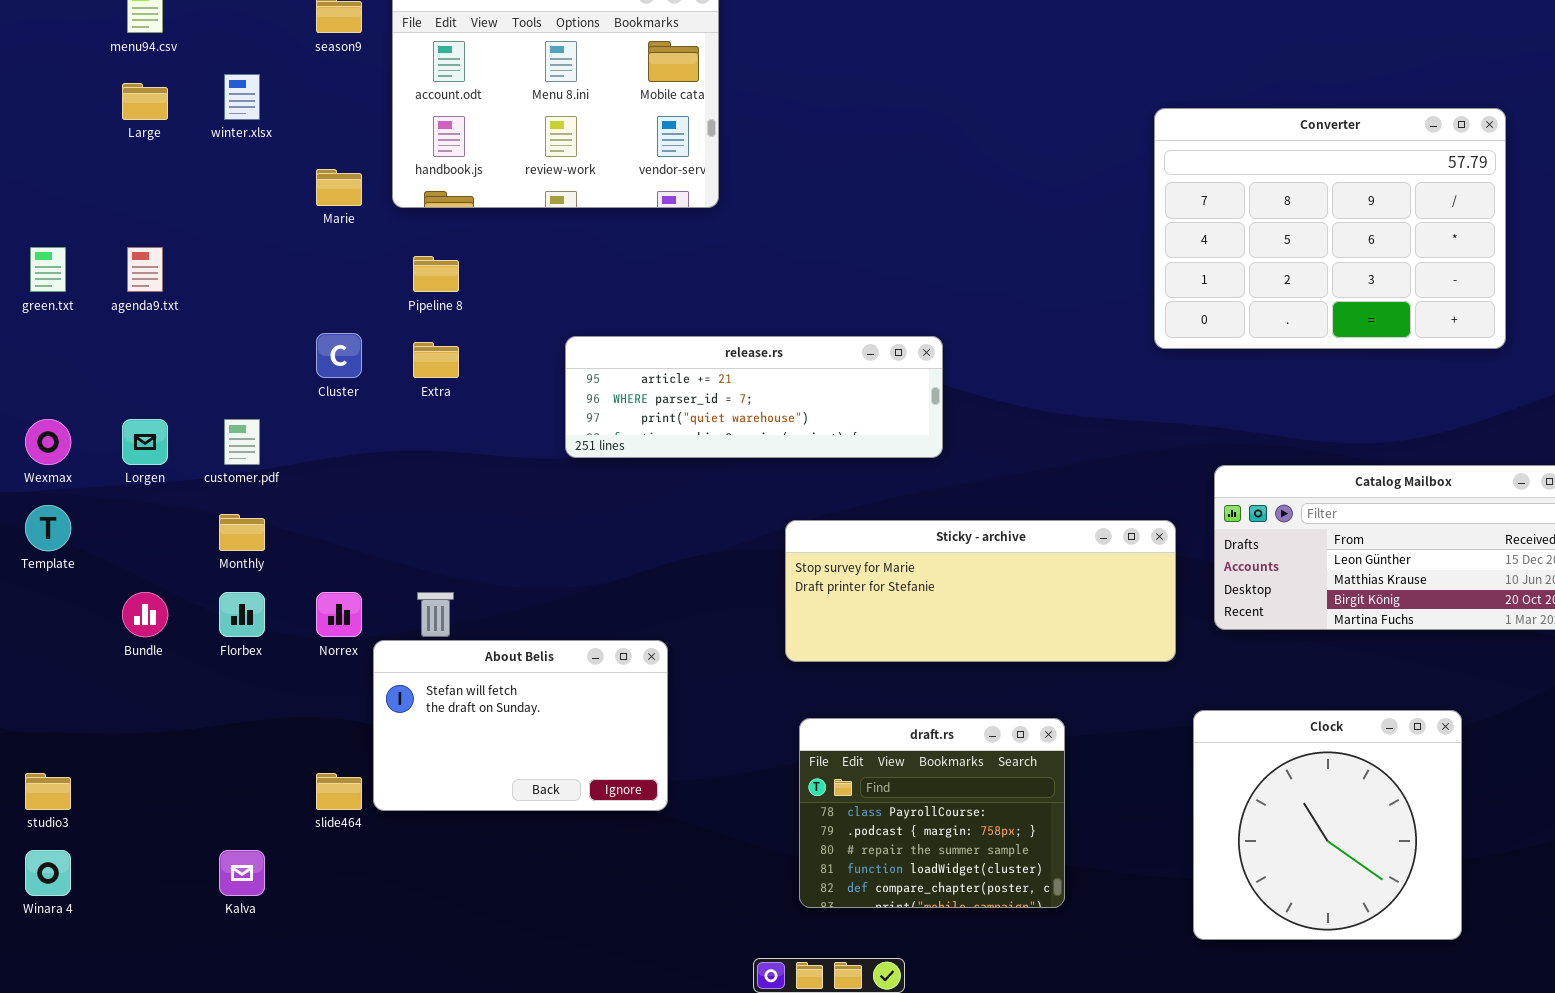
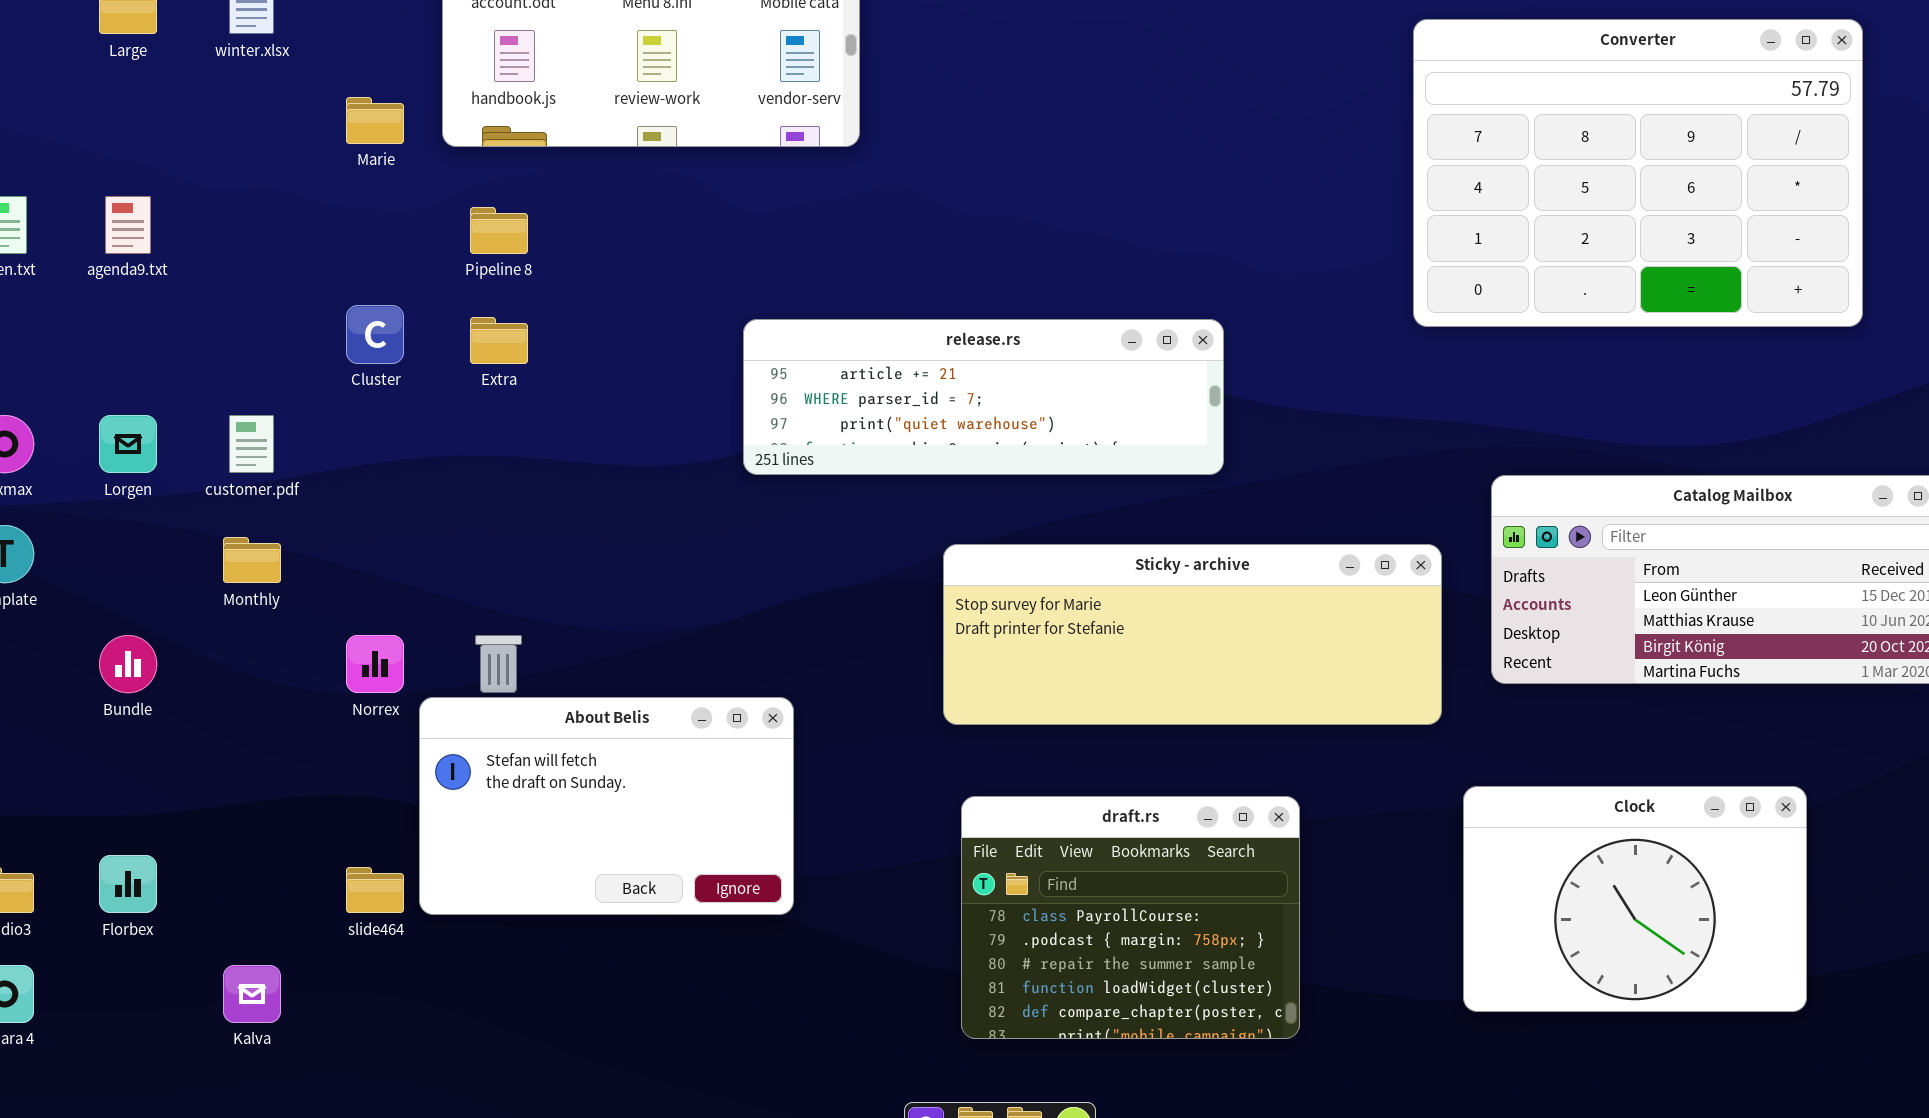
release.rs: [565,336,943,458] -> [743,319,1224,475], moved
Florbex: [219,592,265,637] -> [99,855,157,913], moved
Clock: [1193,710,1462,940] -> [1463,786,1807,1012], resized

